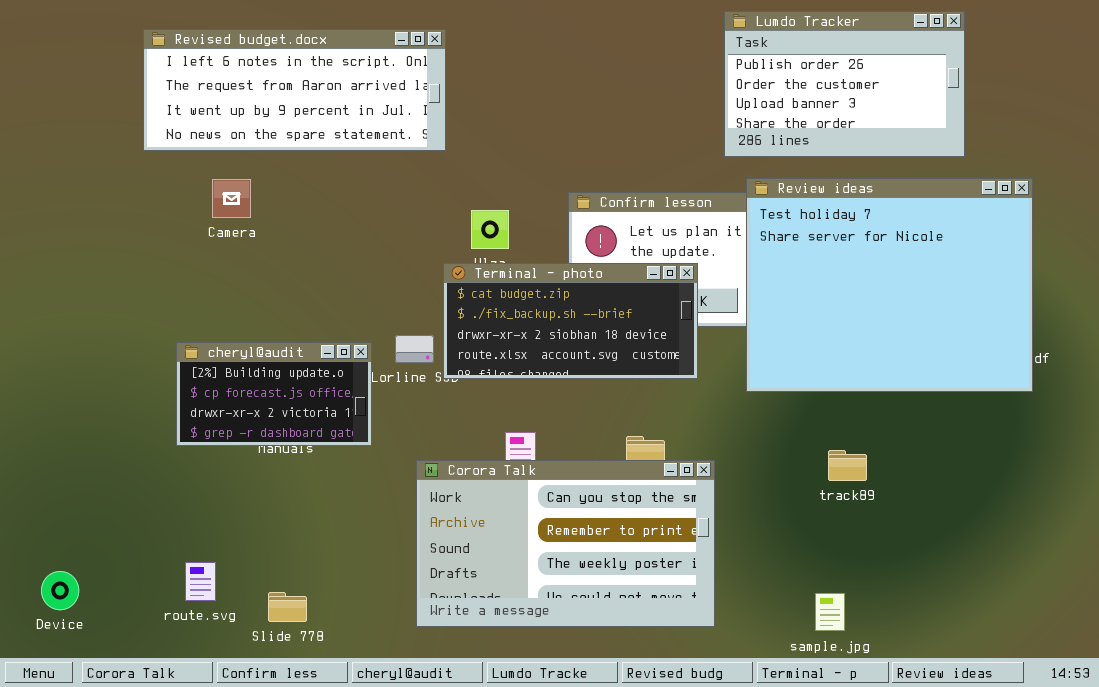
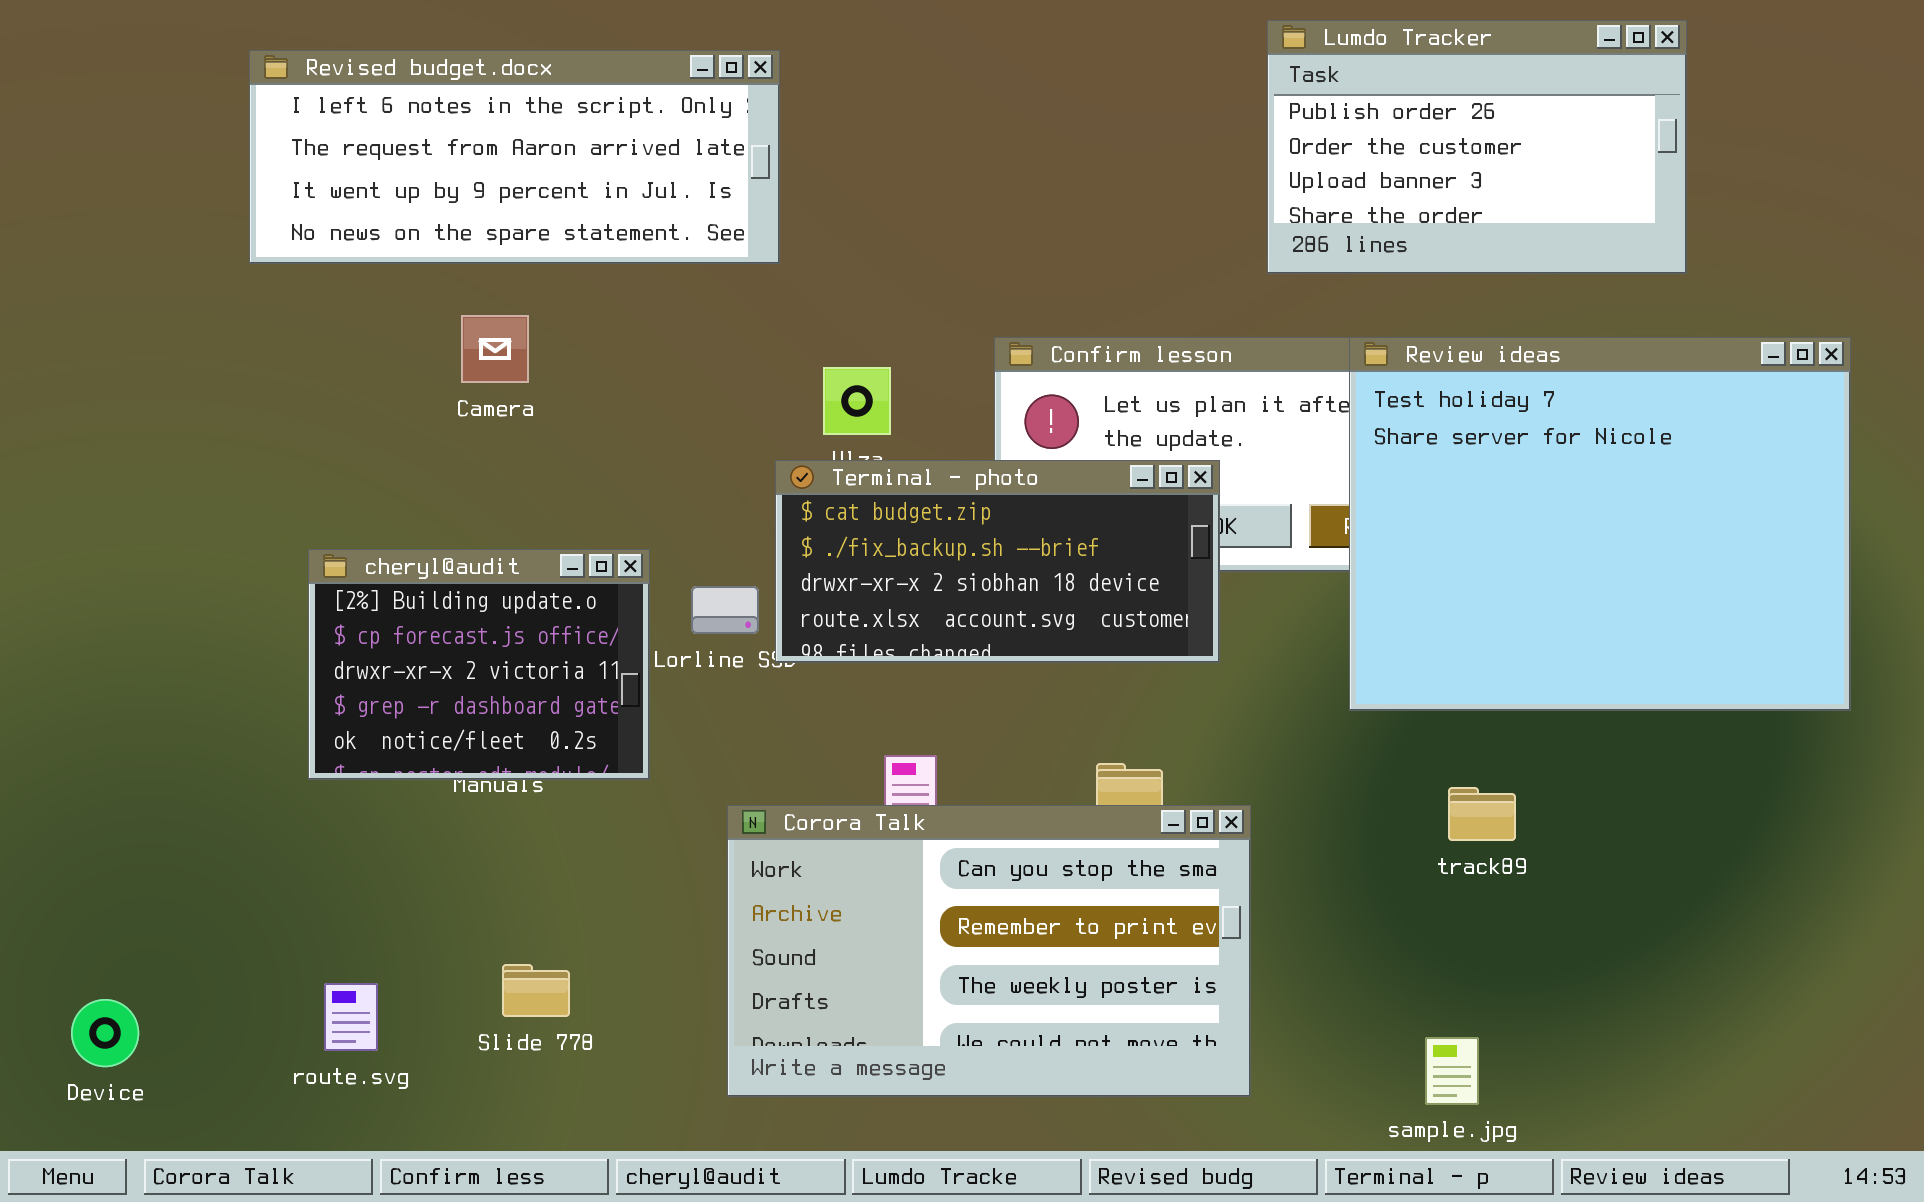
Review ideas: [746,178,1033,392] -> [1349,337,1851,711], moved
Camera: [212,179,251,218] -> [461,315,529,383], moved
cheryl@audit: [176,342,372,446] -> [308,549,650,780], resized
Slide 778: [268,592,307,622] -> [502,964,570,1017], moved

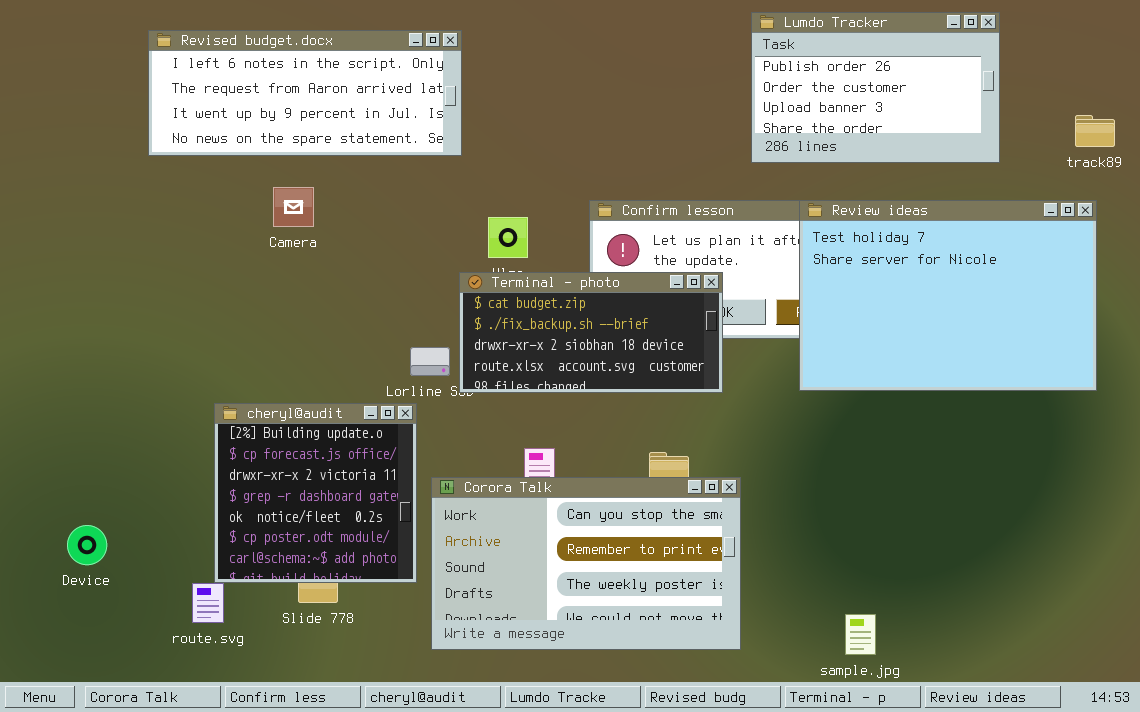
Review ideas: [1349,337,1851,711] -> [799,200,1097,391], resized
cheryl@audit: [308,549,650,780] -> [214,403,417,583], moved, resized
track89: [1448,787,1516,841] -> [1075,115,1115,147], moved
Device: [71,999,139,1067] -> [67,525,107,565], moved

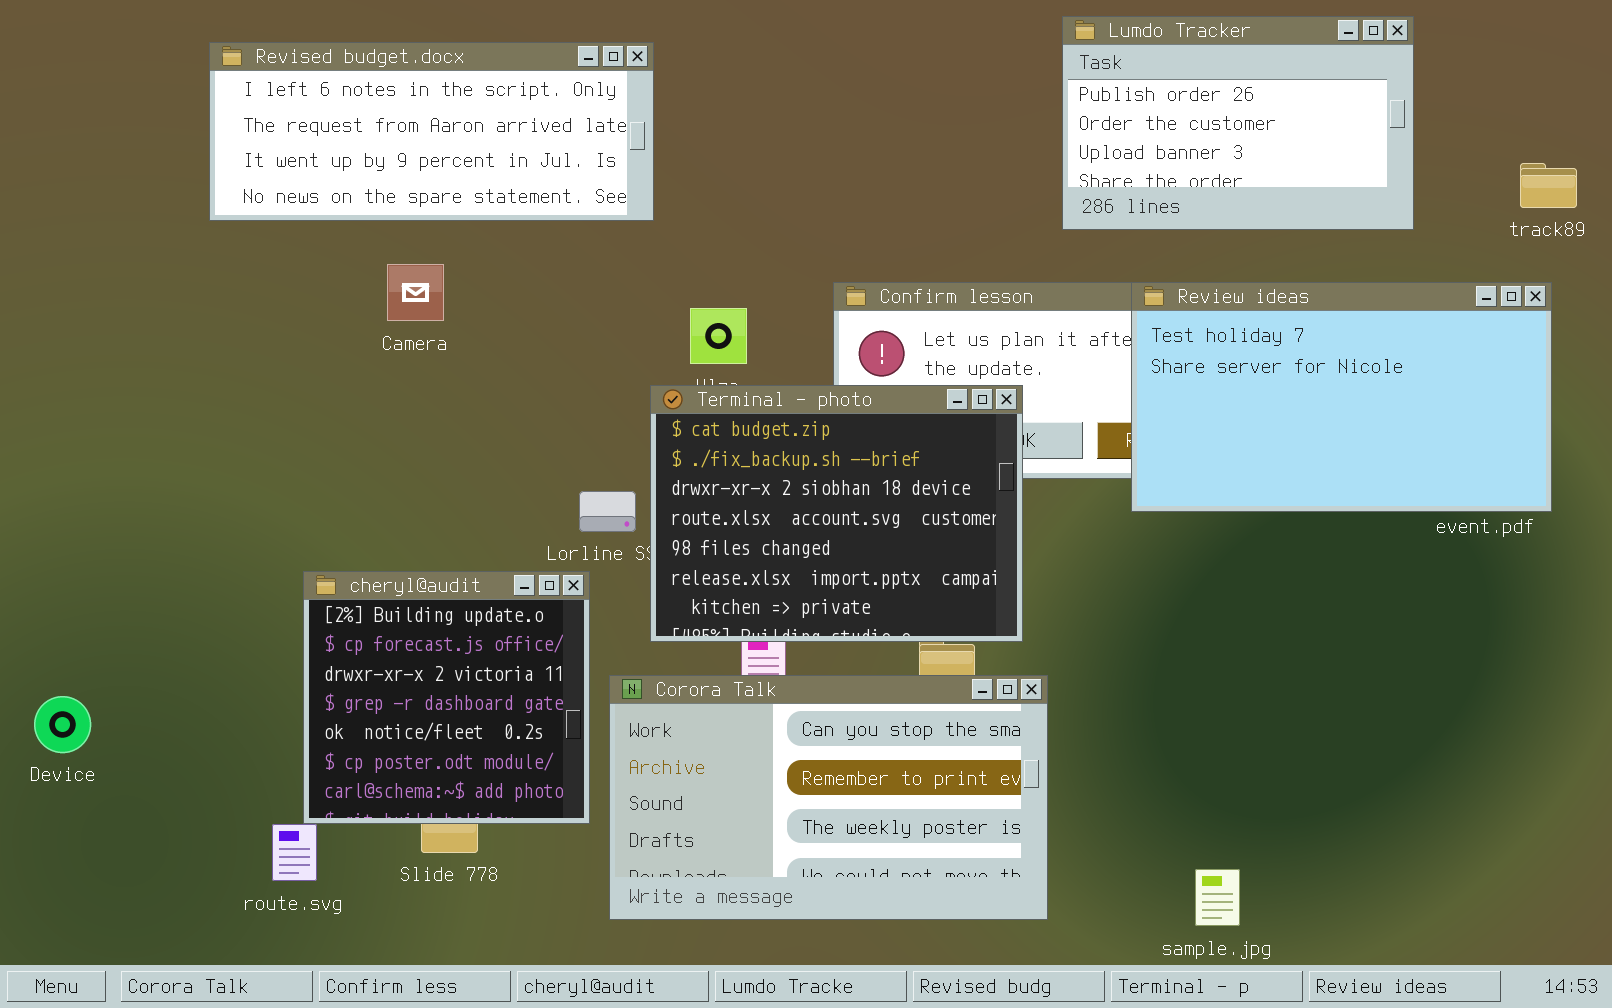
Review ideas: [799,200,1097,391] -> [1131,282,1552,512], resized
Terminal - photo: [459,272,723,393] -> [650,385,1023,642], resized
Device: [67,525,107,565] -> [34,696,91,753], moved

